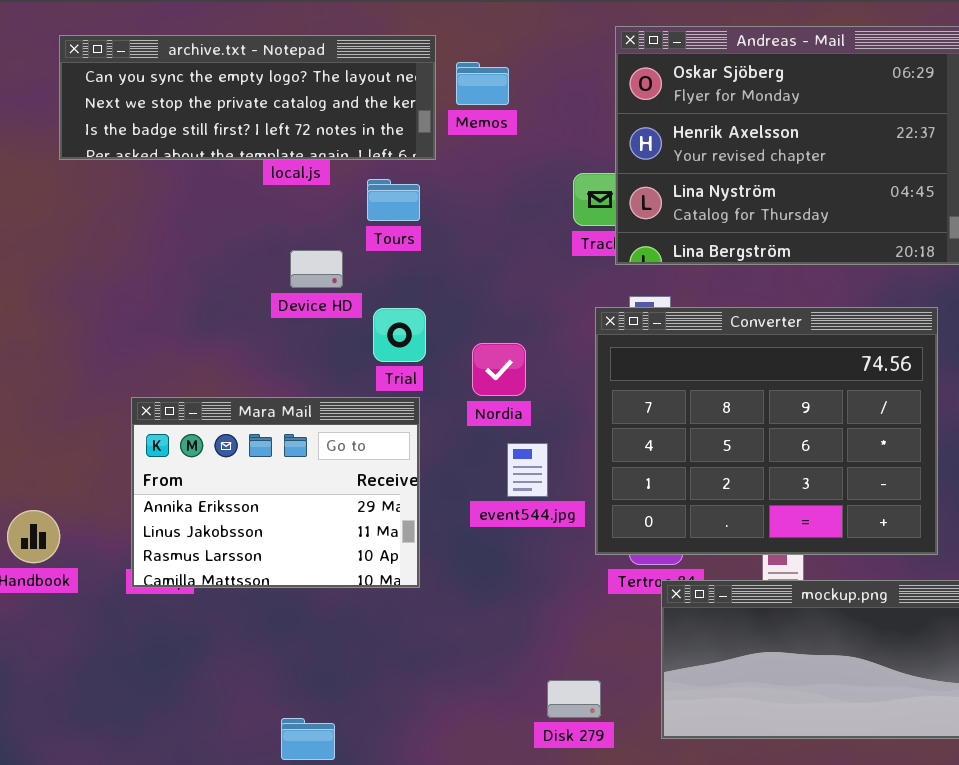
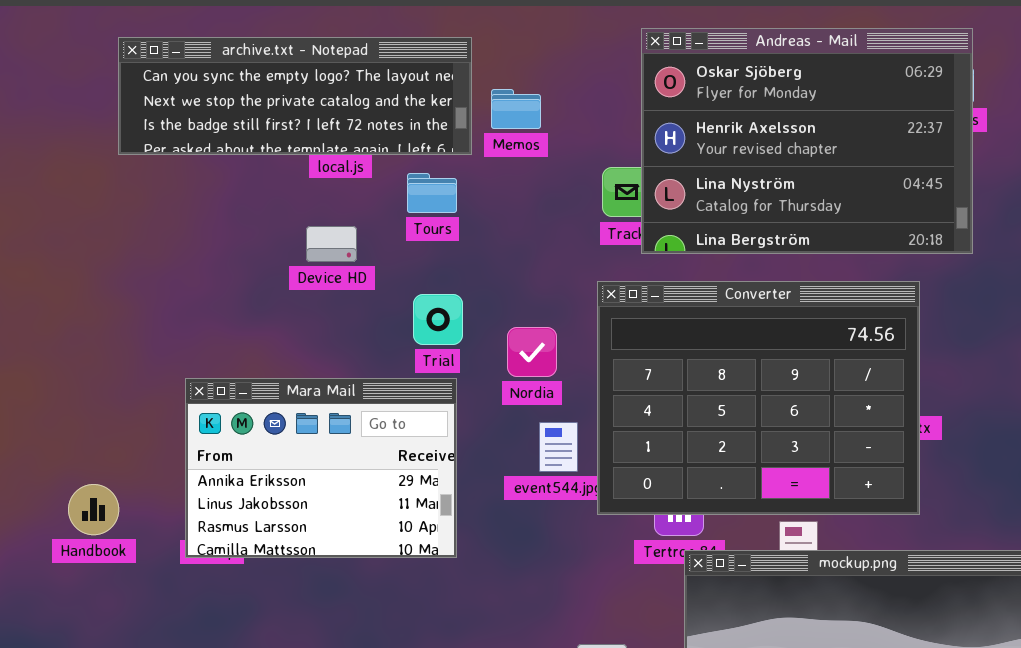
Memos: [456,62,509,105] -> [491,89,541,129], moved
Device HD: [290,250,343,288] -> [306,226,357,262], moved
Converter: [595,307,938,555] -> [597,281,920,515], moved

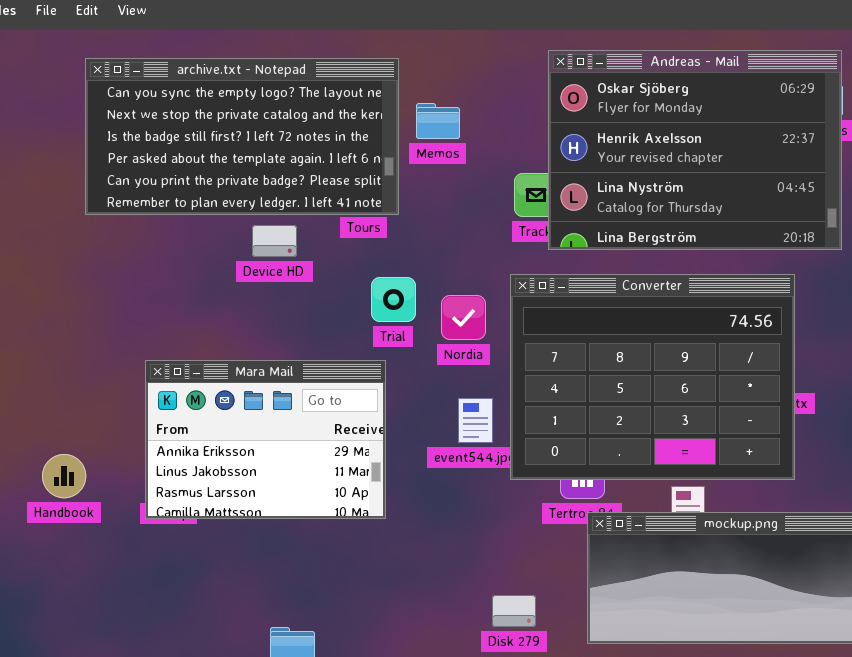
archive.txt - Notepad: [118,37,472,155] -> [85,58,399,215], resized
Trial: [413,294,463,345] -> [371,277,416,322], moved
Nordia: [507,327,557,377] -> [441,295,486,340], moved

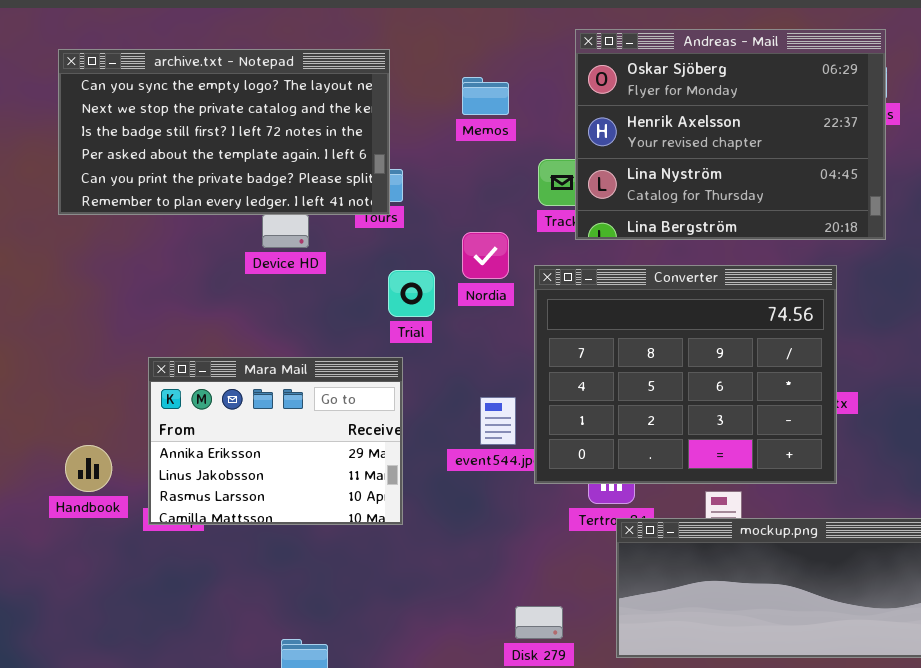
archive.txt - Notepad: [85,58,399,215] -> [58,49,390,215], moved
Memos: [416,103,460,139] -> [462,77,509,115], moved
Nordia: [441,295,486,340] -> [462,232,509,279], moved
Handbook: [42,454,86,498] -> [65,445,112,492], moved

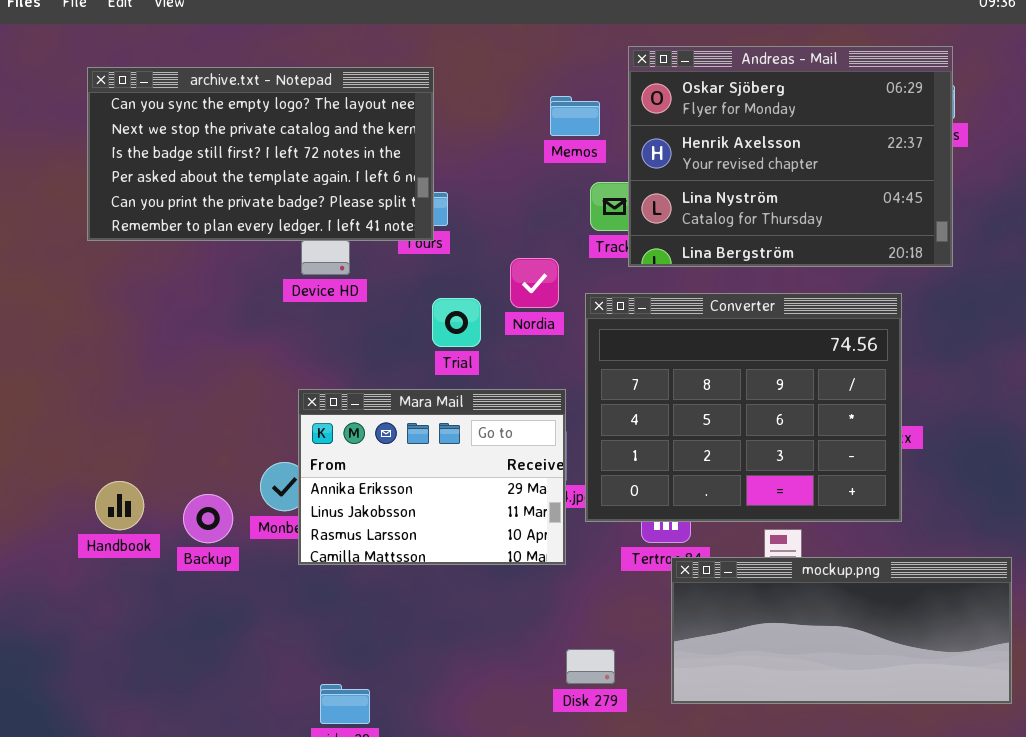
Memos: [462,77,509,115] -> [550,96,600,136], moved
Mara Mail: [148,357,403,525] -> [298,389,566,565], moved

